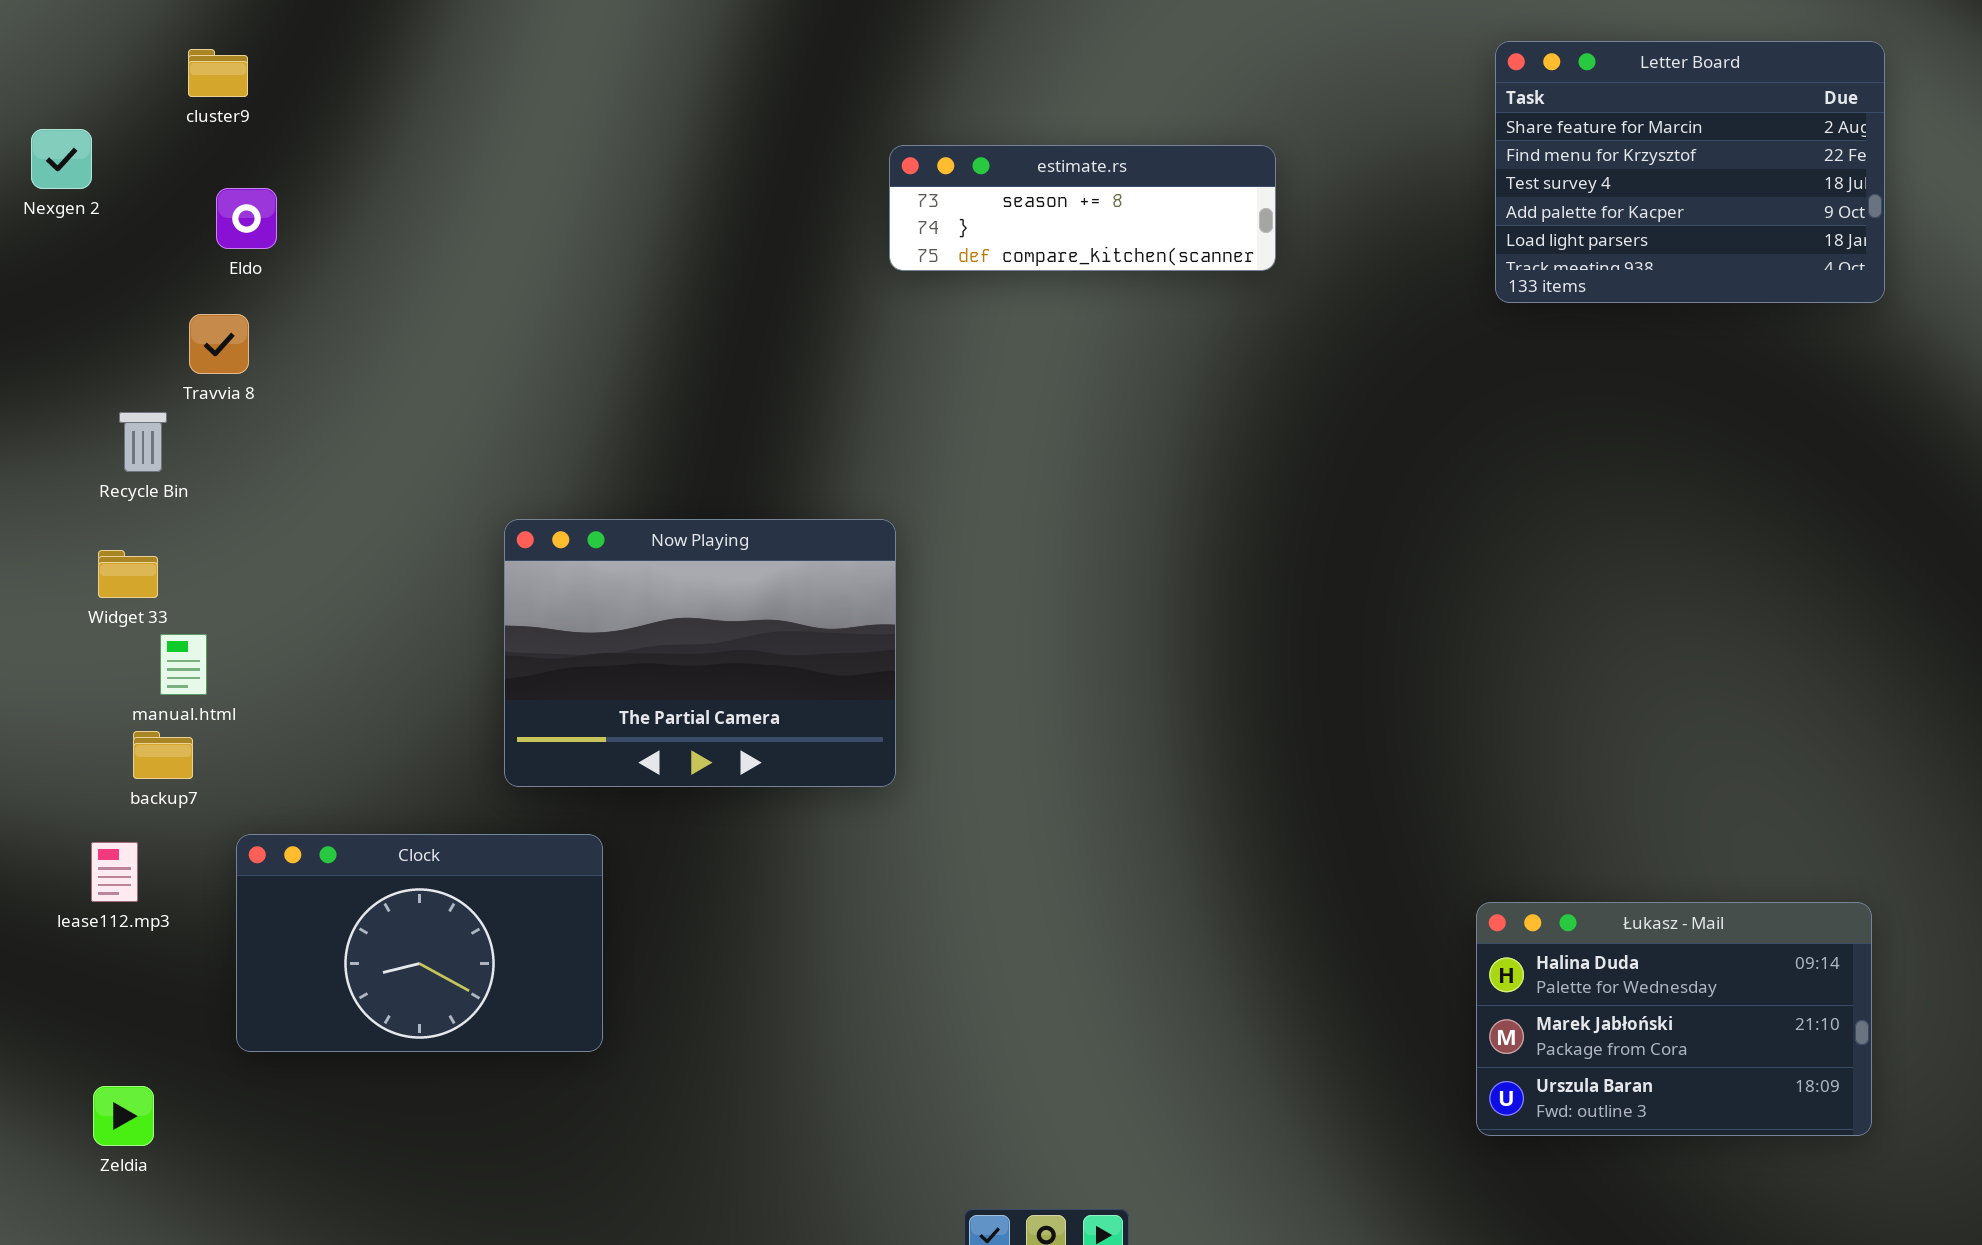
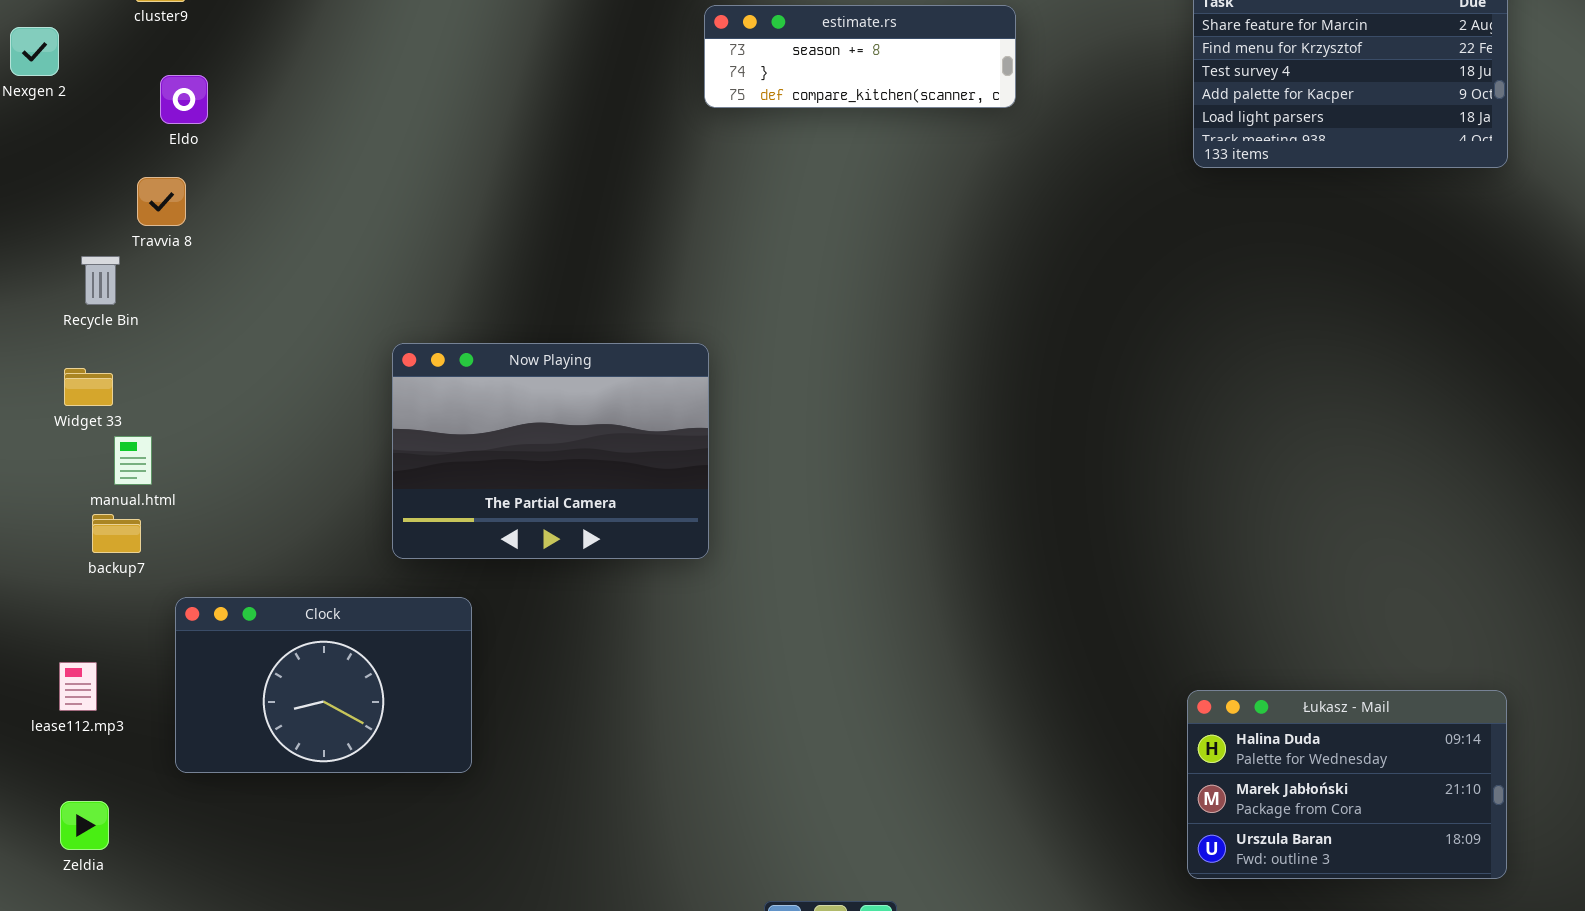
estimate.rs: [889,145,1276,271] -> [704,5,1016,108], moved
lease112.mp3: [91,842,138,902] -> [59,662,97,711], moved
Łukasz - Mail: [1476,902,1872,1136] -> [1187,690,1507,879], moved

